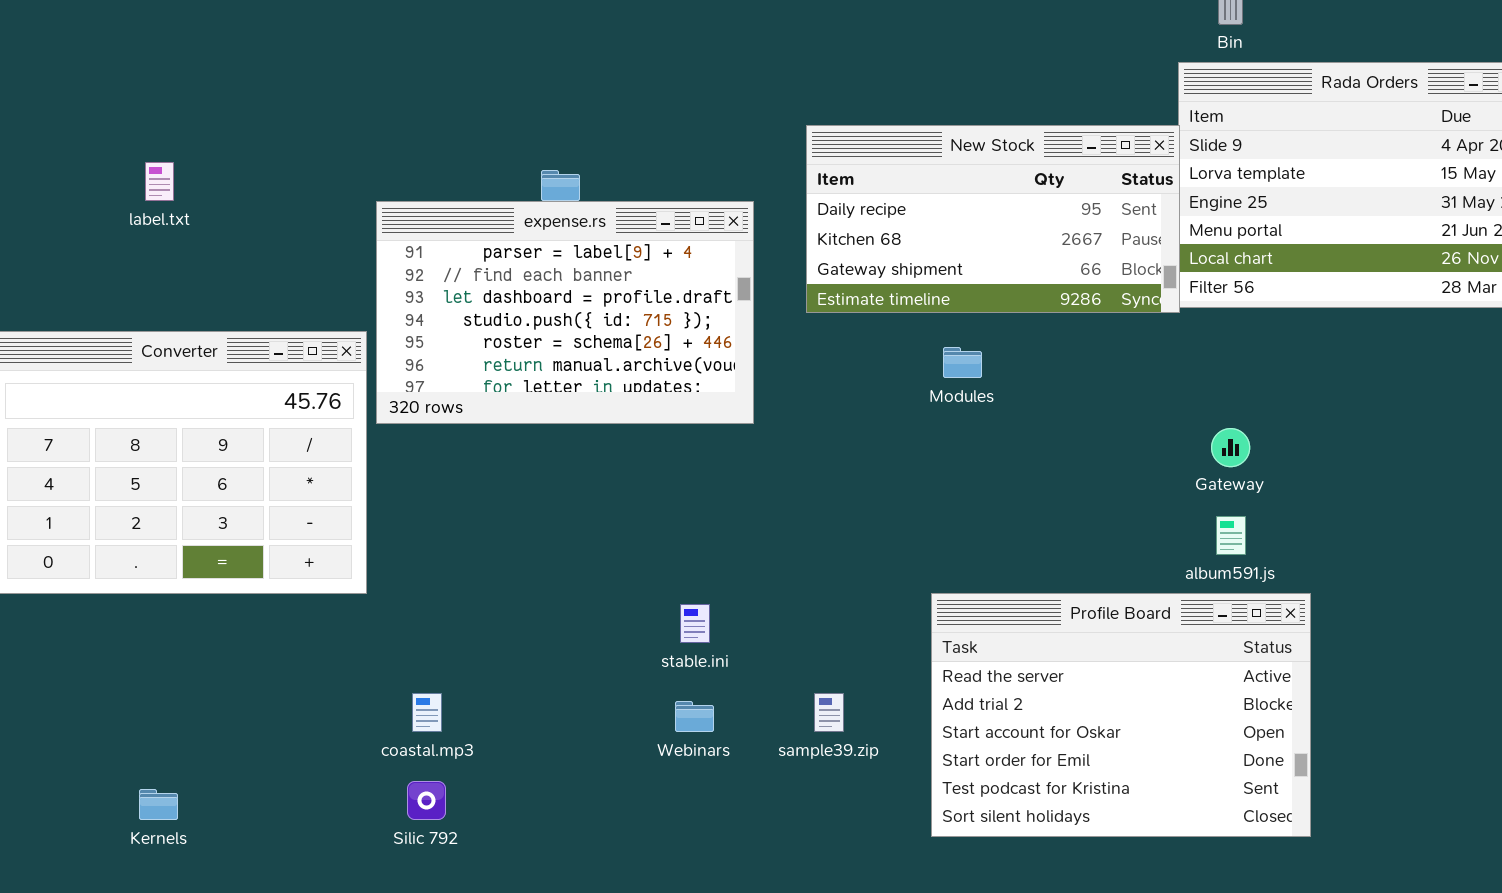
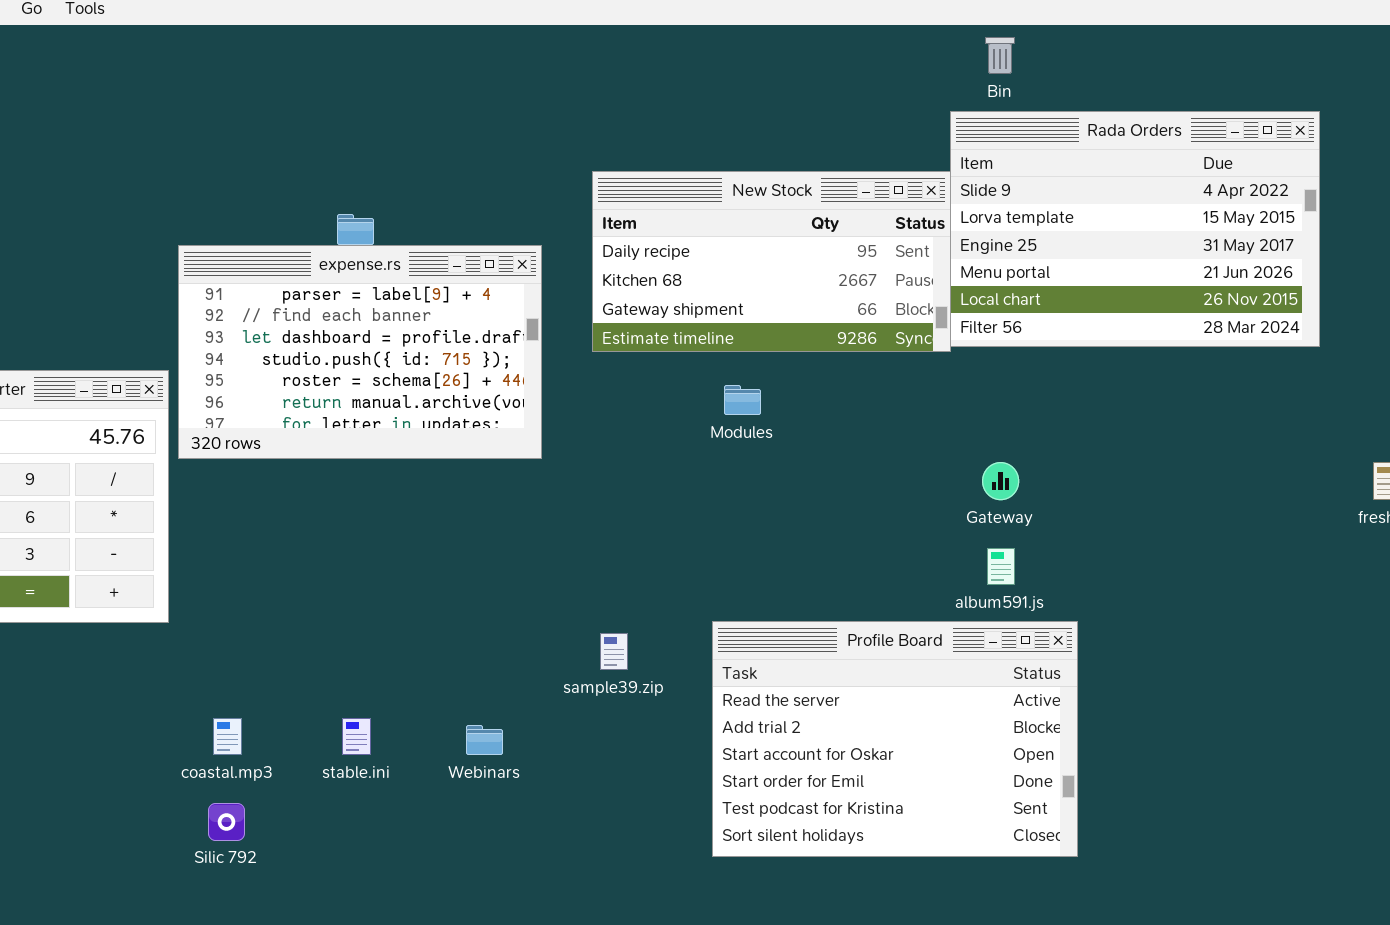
stable.ini: [680,604,710,643] -> [342,718,371,755], moved
sample39.zip: [814,693,844,732] -> [600,633,628,670], moved

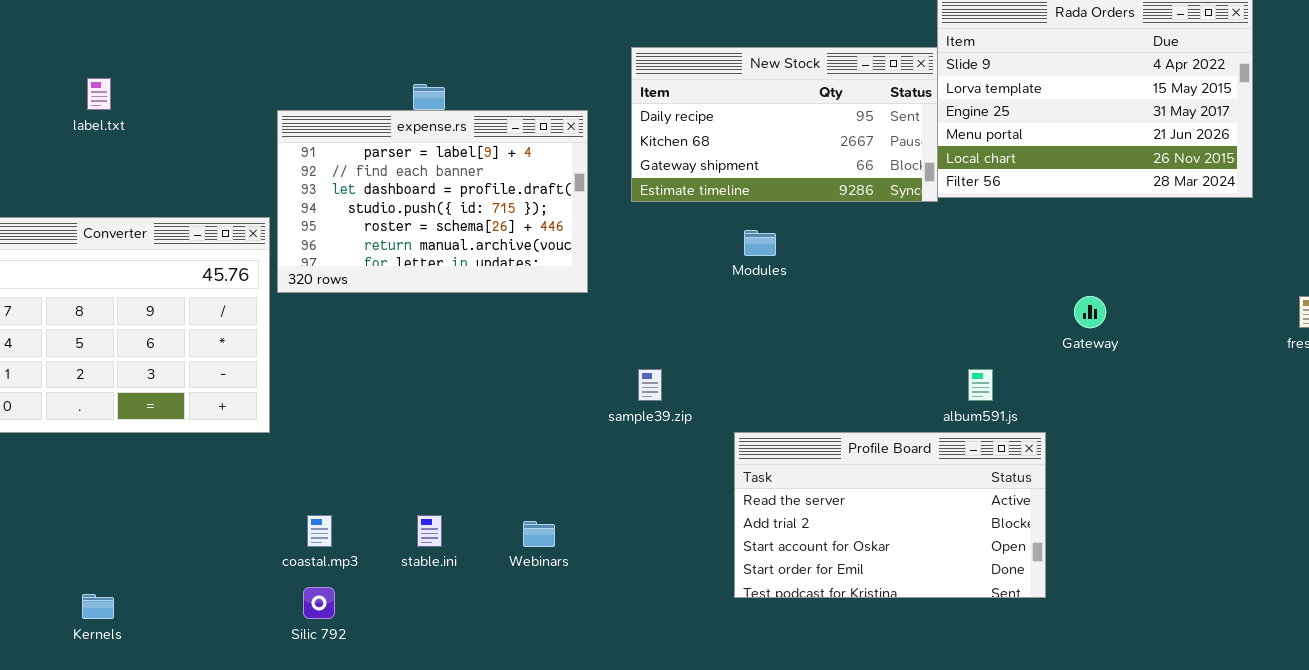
Gateway: [982,462,1019,500] -> [1074,296,1106,328], moved
Profile Board: [712,621,1078,857] -> [734,432,1046,598], resized
sample39.zip: [600,633,628,670] -> [638,369,662,401], moved

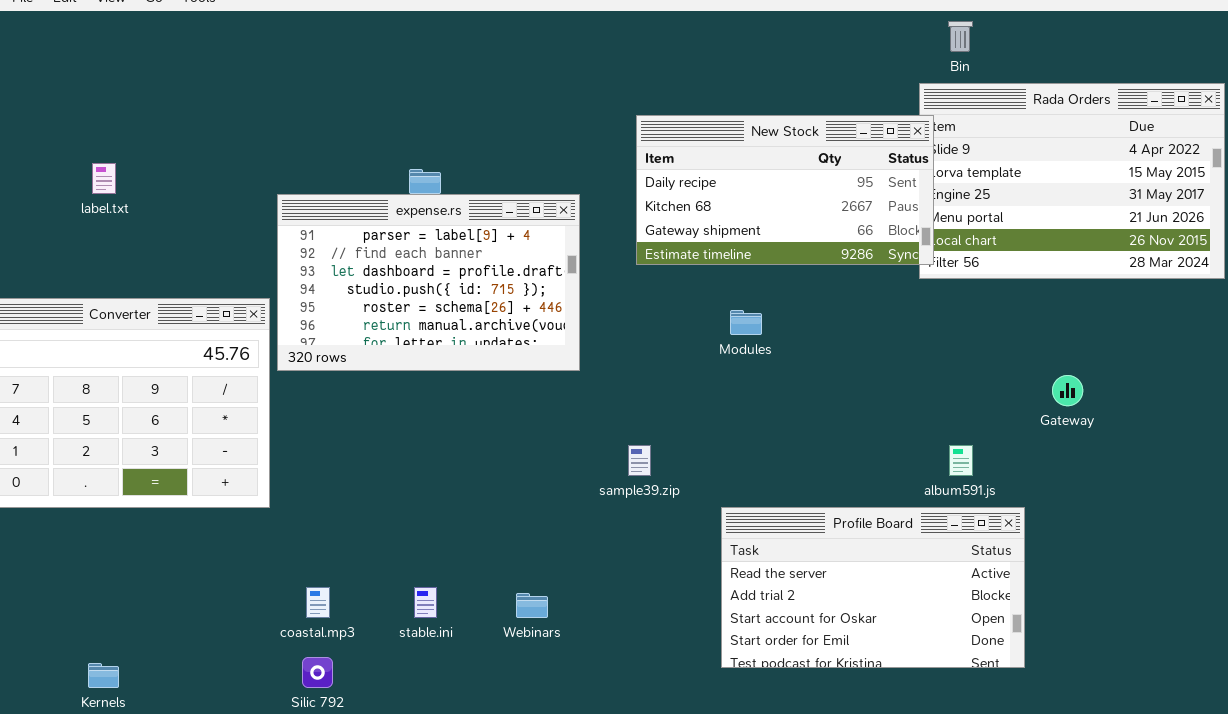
New Stock: [631,47,938,202] -> [636,115,934,265], moved

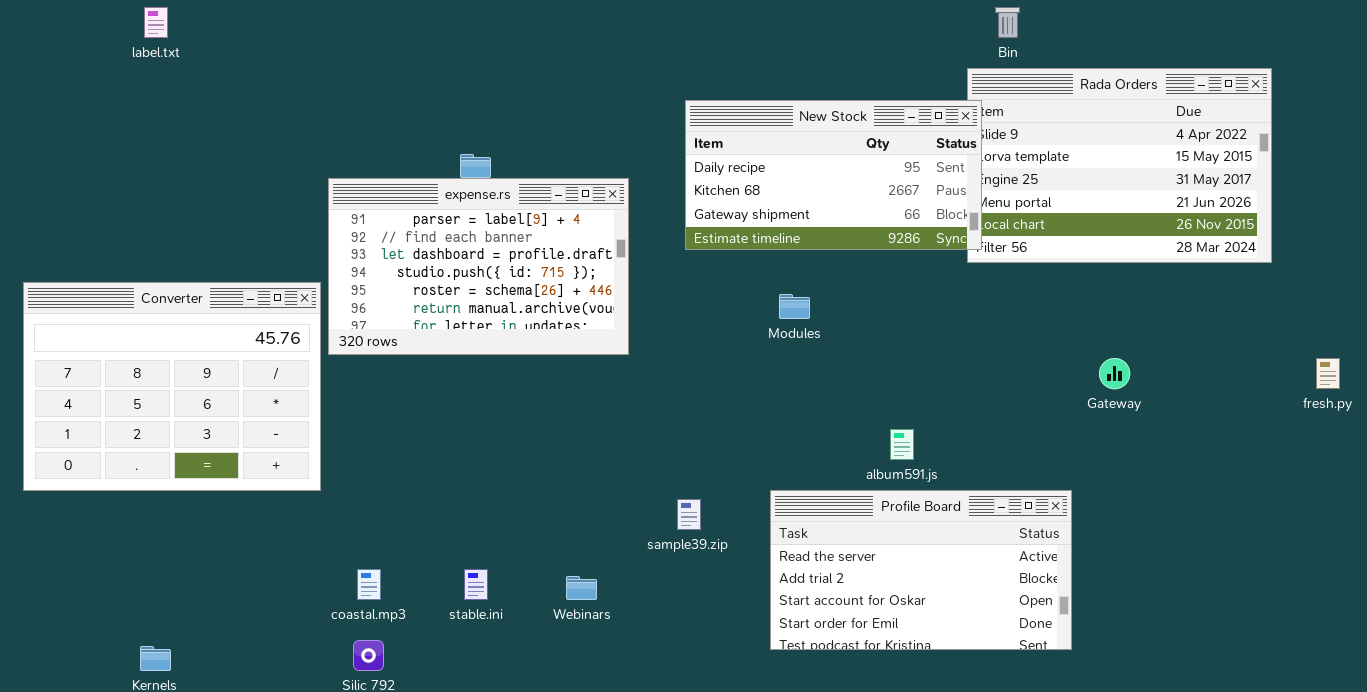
label.txt: [92,163,116,194] -> [144,7,168,38], moved
sample39.zip: [628,445,651,476] -> [677,499,701,530], moved
album591.js: [949,445,973,476] -> [890,429,914,460], moved

